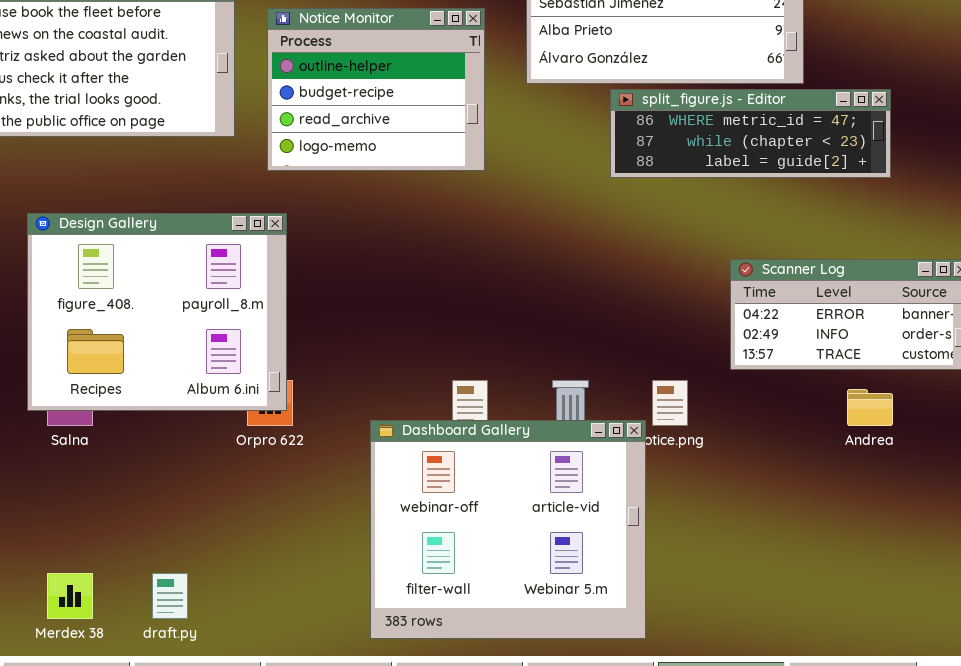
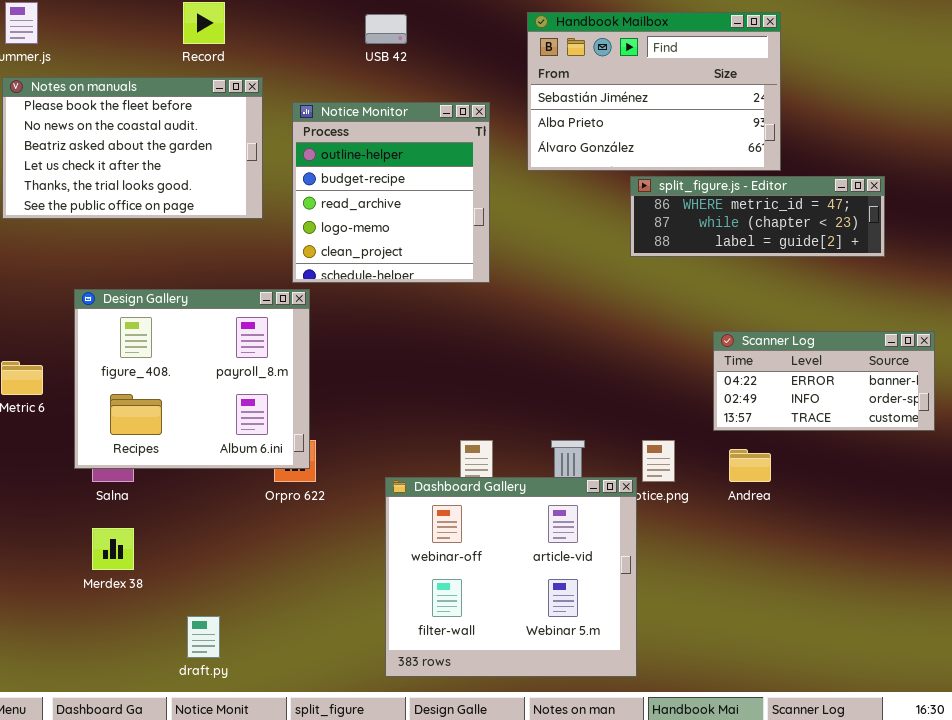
Notice Monitor: [267,8,485,171] -> [292,102,490,283], resized
split_figure.js - Editor: [610,89,891,178] -> [630,176,885,257], moved
Andrea: [847,389,893,426] -> [729,449,771,482], moved
Merdex 38: [47,573,93,619] -> [92,528,134,570], moved

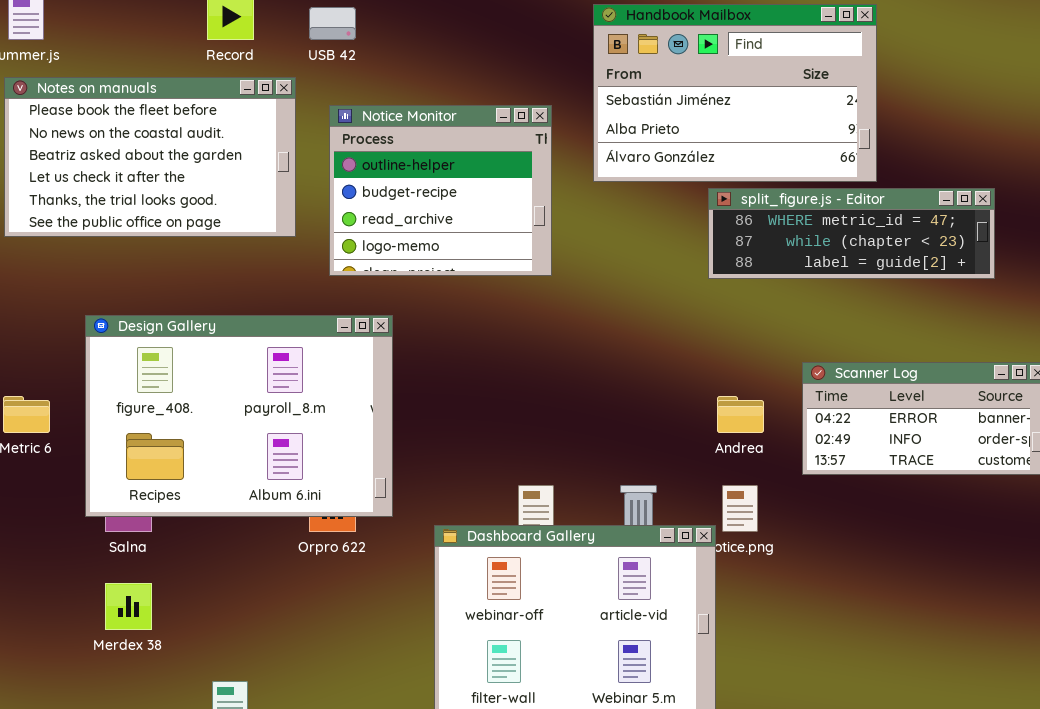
USB 42: [365,14,407,44] -> [309,7,356,40], moved
Notice Monitor: [292,102,490,283] -> [329,105,552,276], resized
Design Gallery: [74,289,310,469] -> [85,315,393,517], resized
Andrea: [729,449,771,482] -> [717,396,764,433], moved

